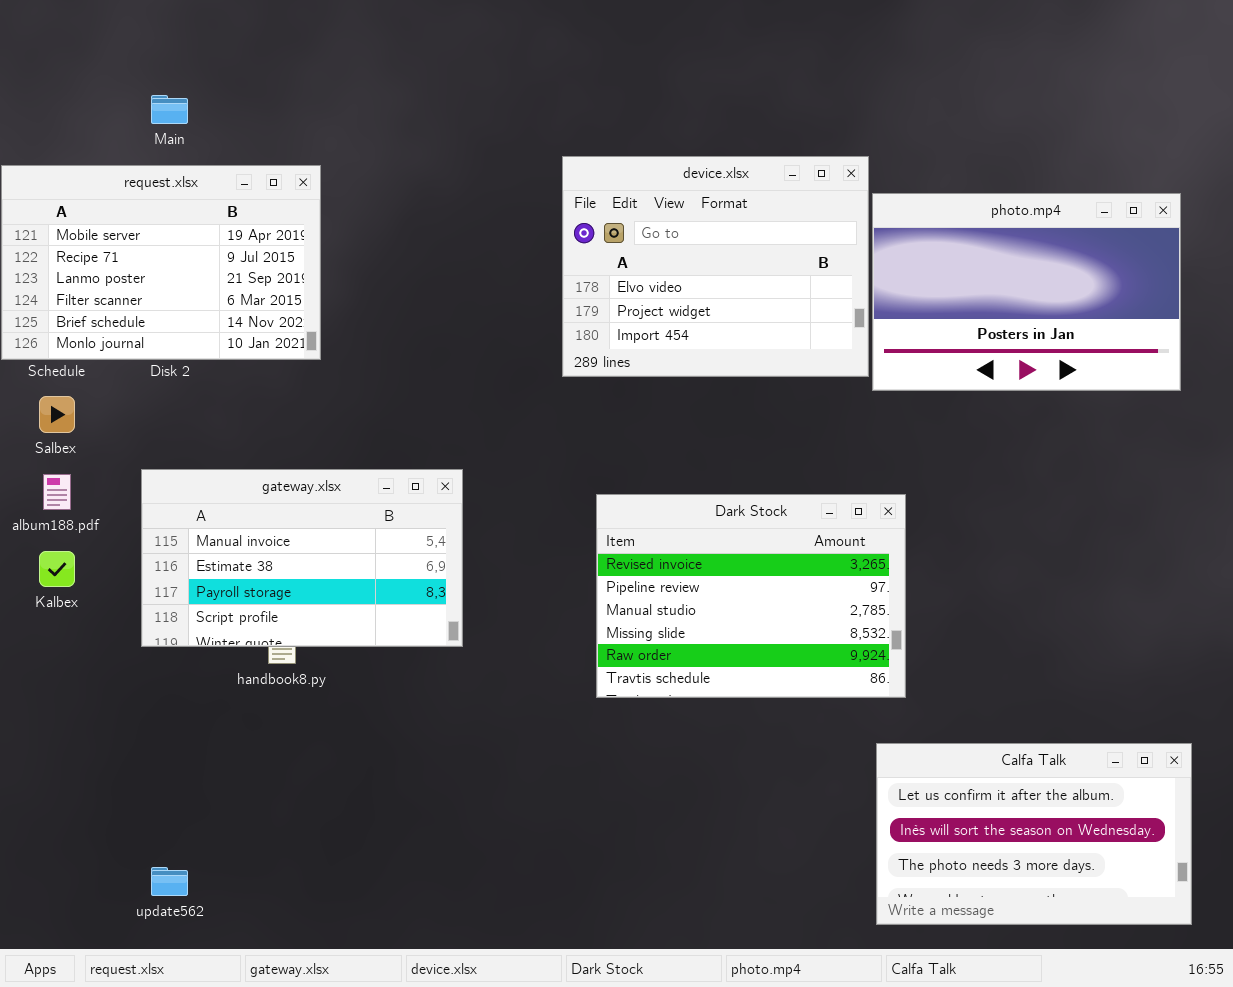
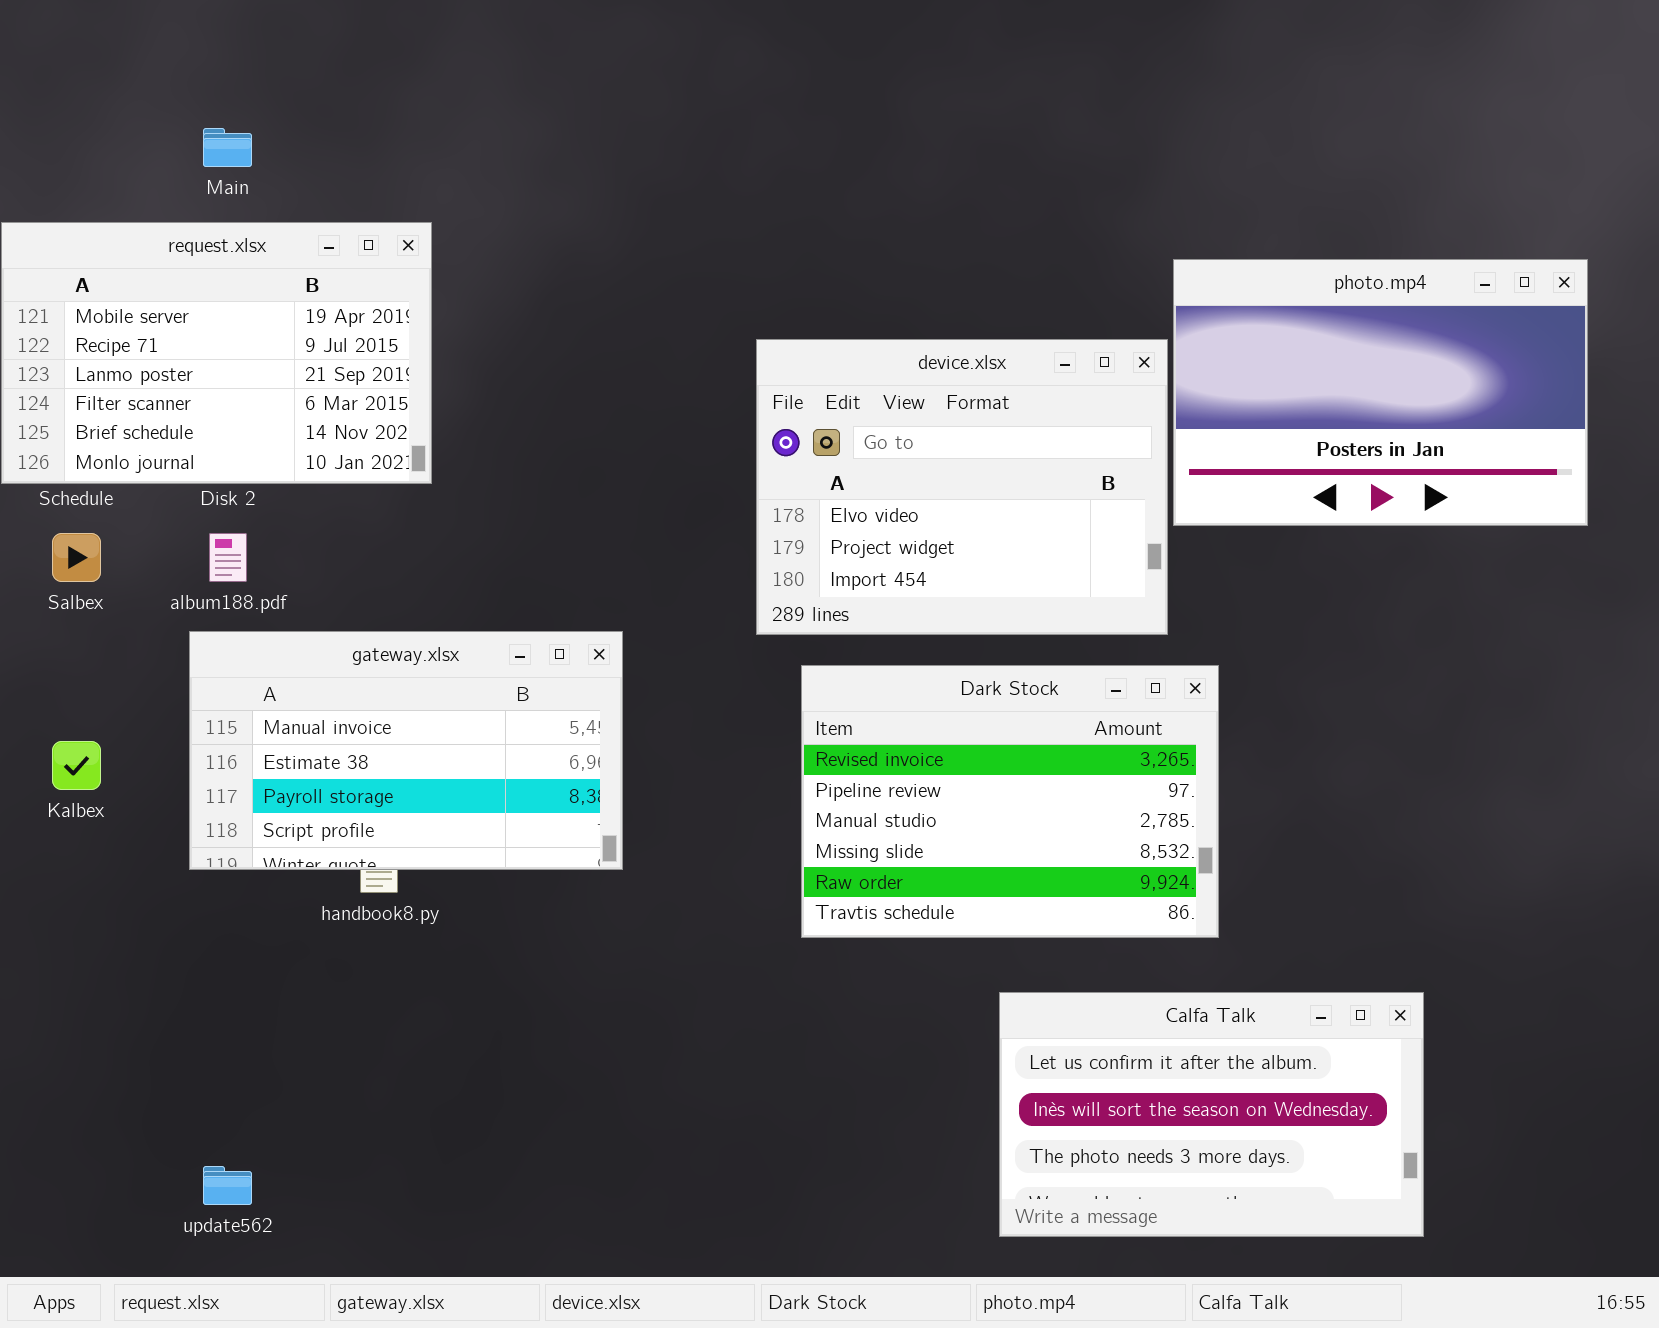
device.xlsx: [562,156,869,377] -> [756,339,1168,635], moved
album188.pdf: [43,474,71,510] -> [209,533,247,582], moved
Calfa Talk: [876,743,1192,925] -> [999,992,1424,1237], moved

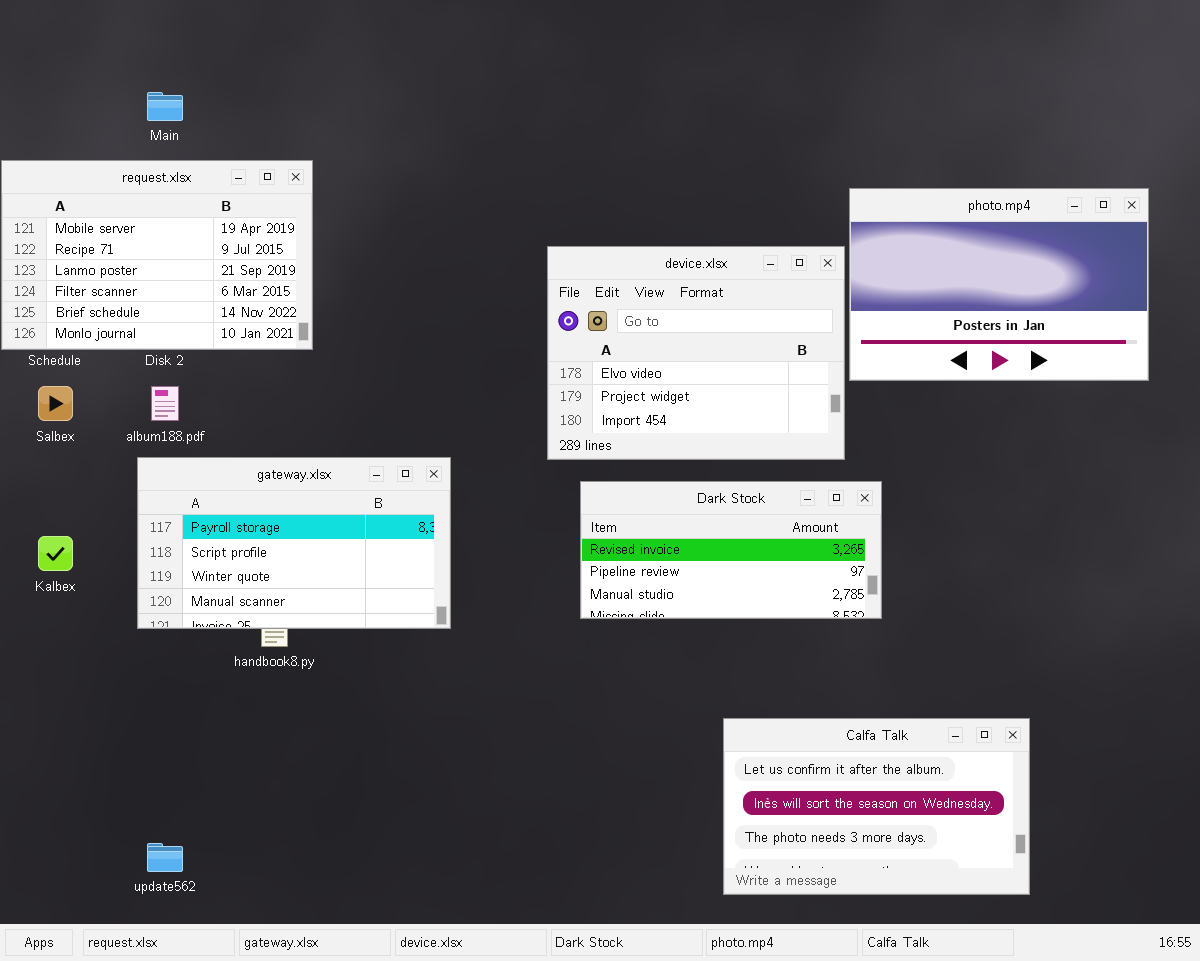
gateway.xlsx: [189,631,623,870] -> [137,457,451,629], scrolled down 2 rows
Dark Stock: [801,665,1219,938] -> [580,481,882,619], resized

